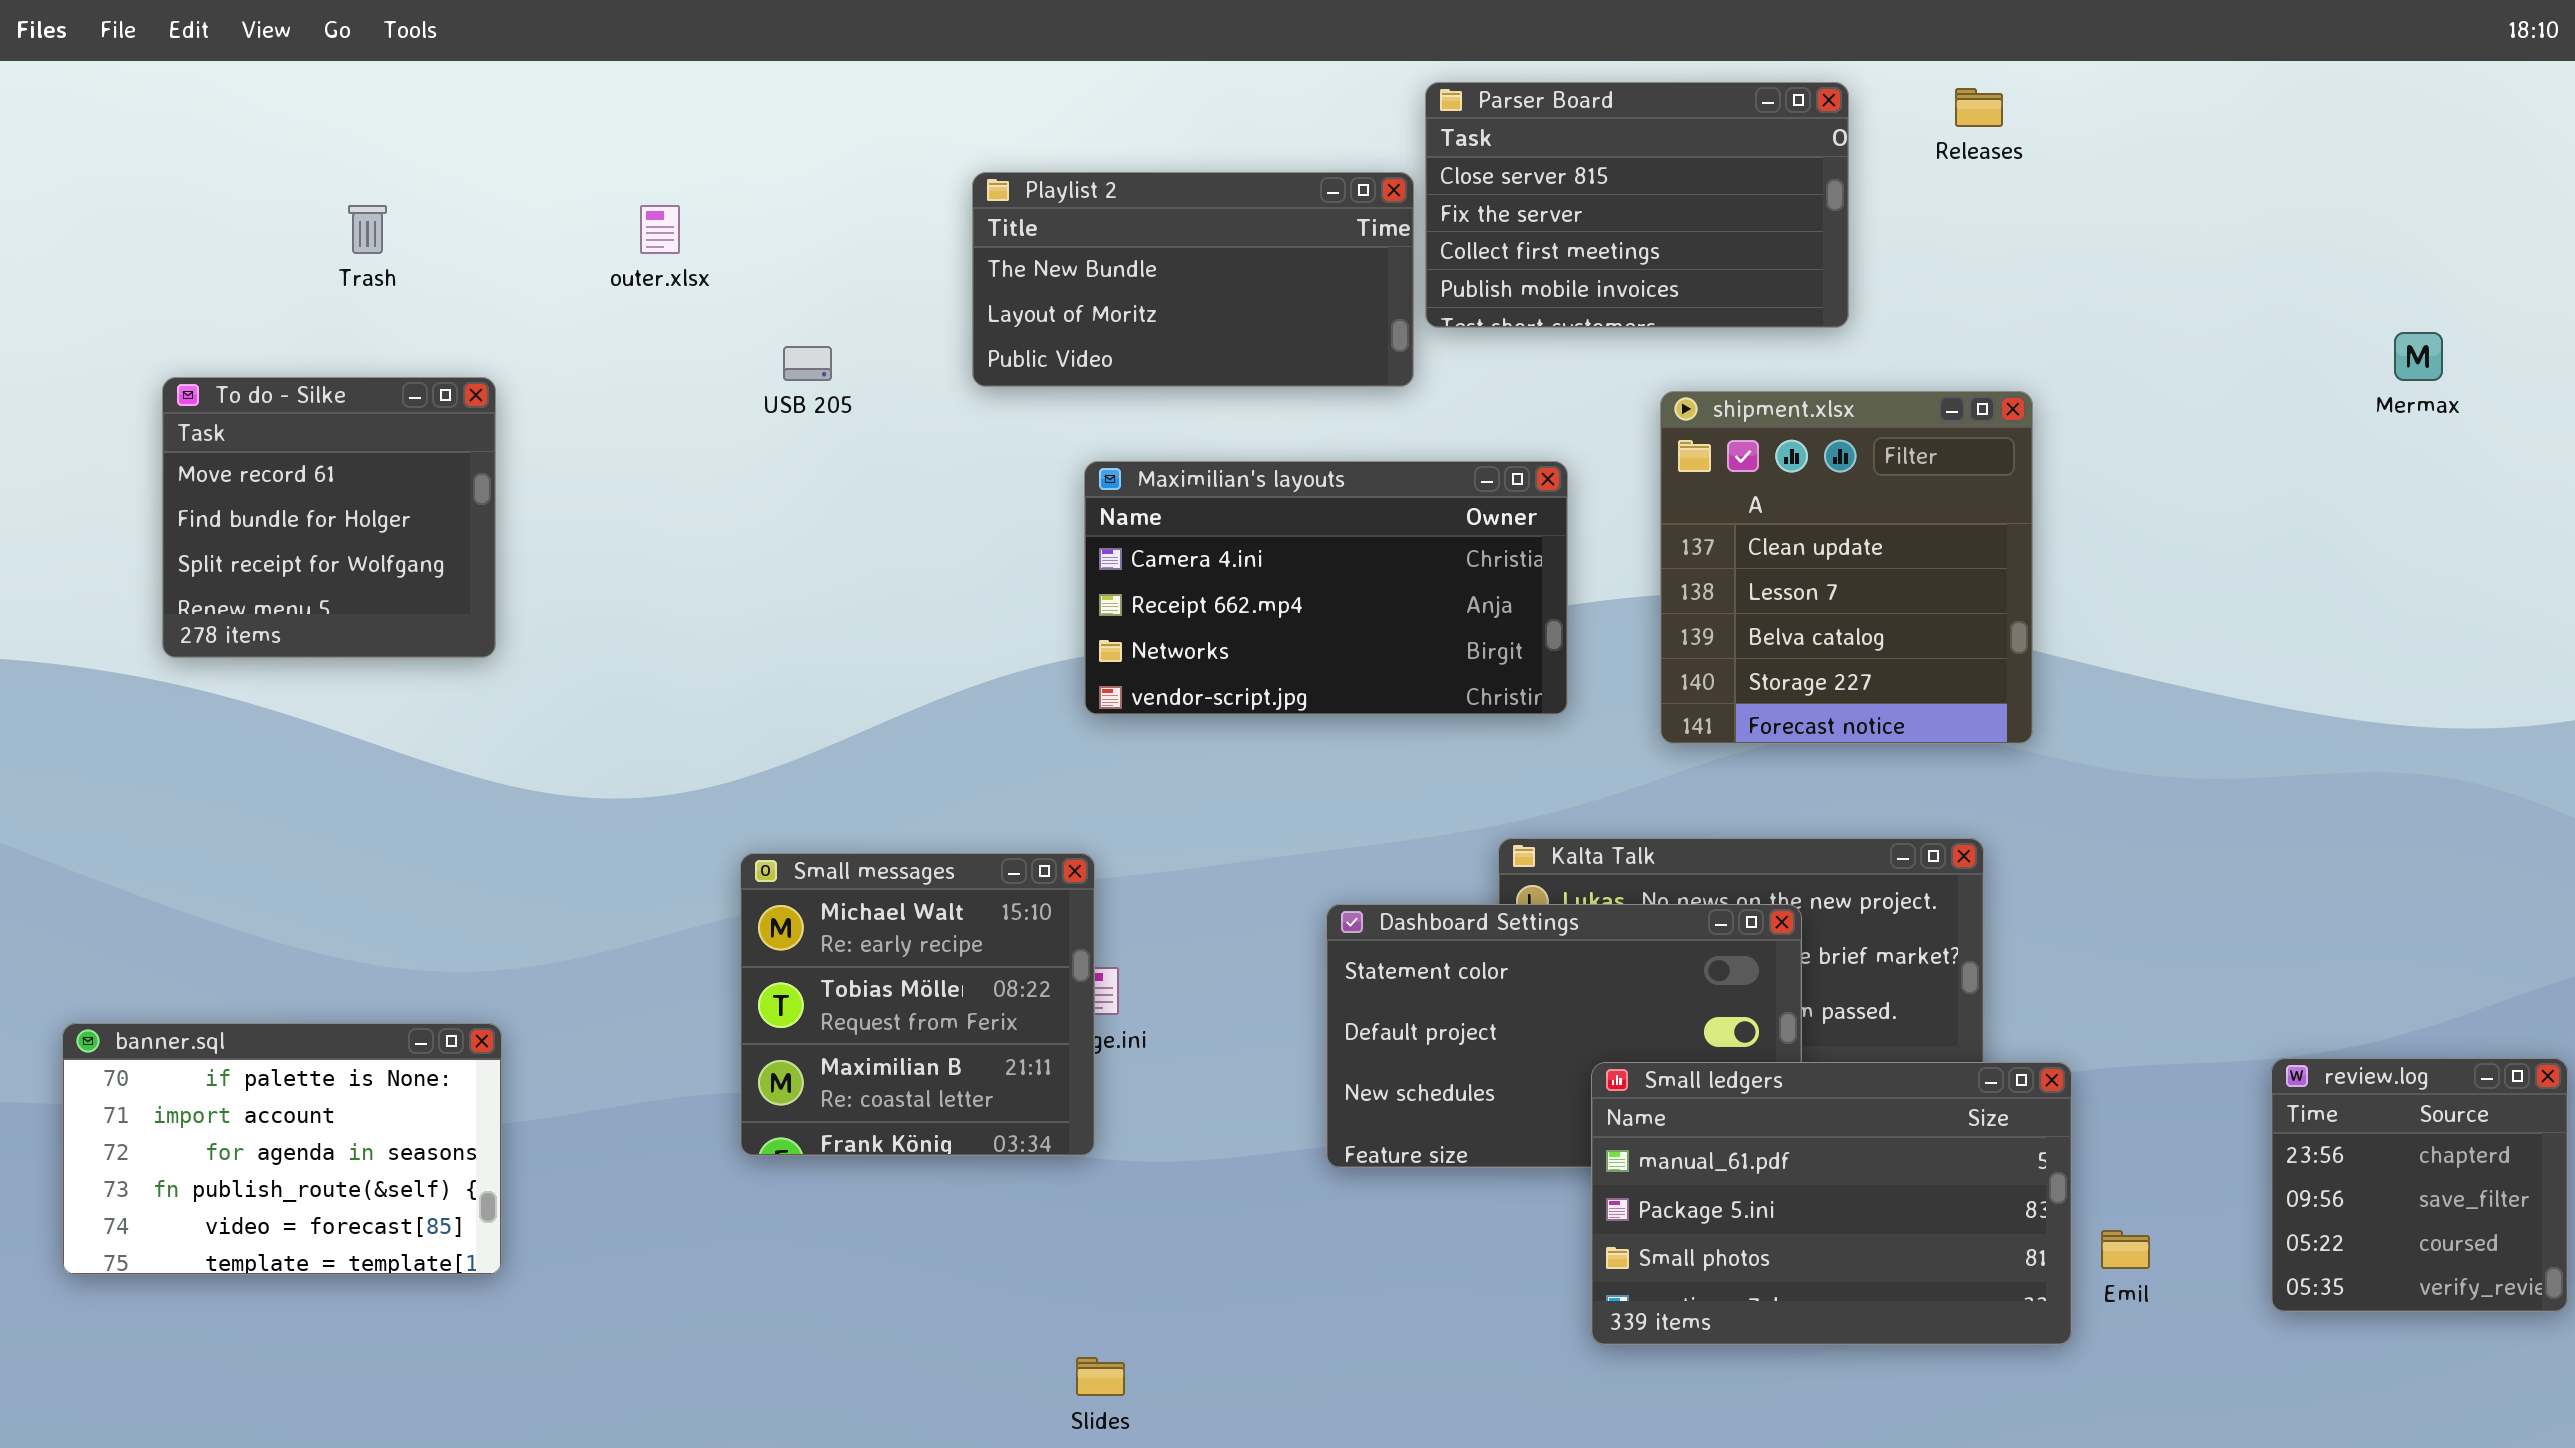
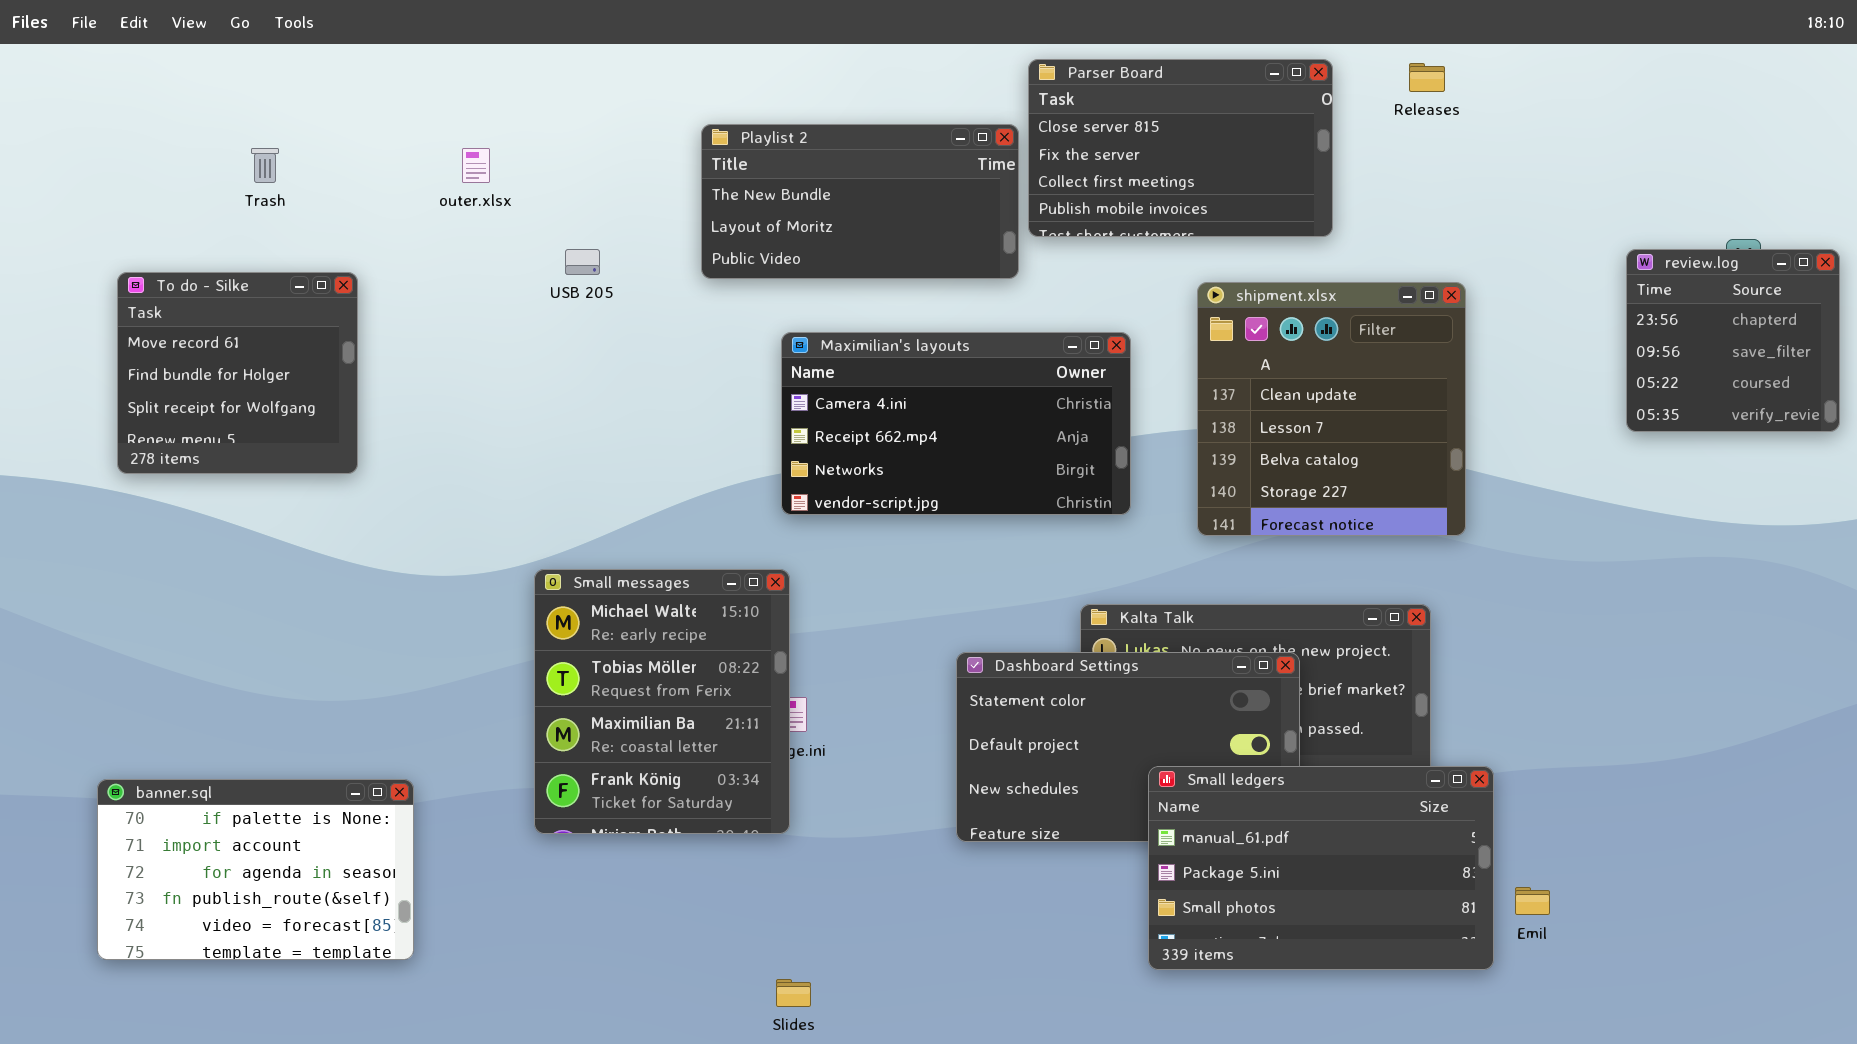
Small messages: [740,853,1095,1156] -> [534,569,790,834], resized
banner.sql: [62,1023,502,1275] -> [97,779,414,960], moved
review.log: [2271,1058,2568,1312] -> [1626,249,1840,432], moved

